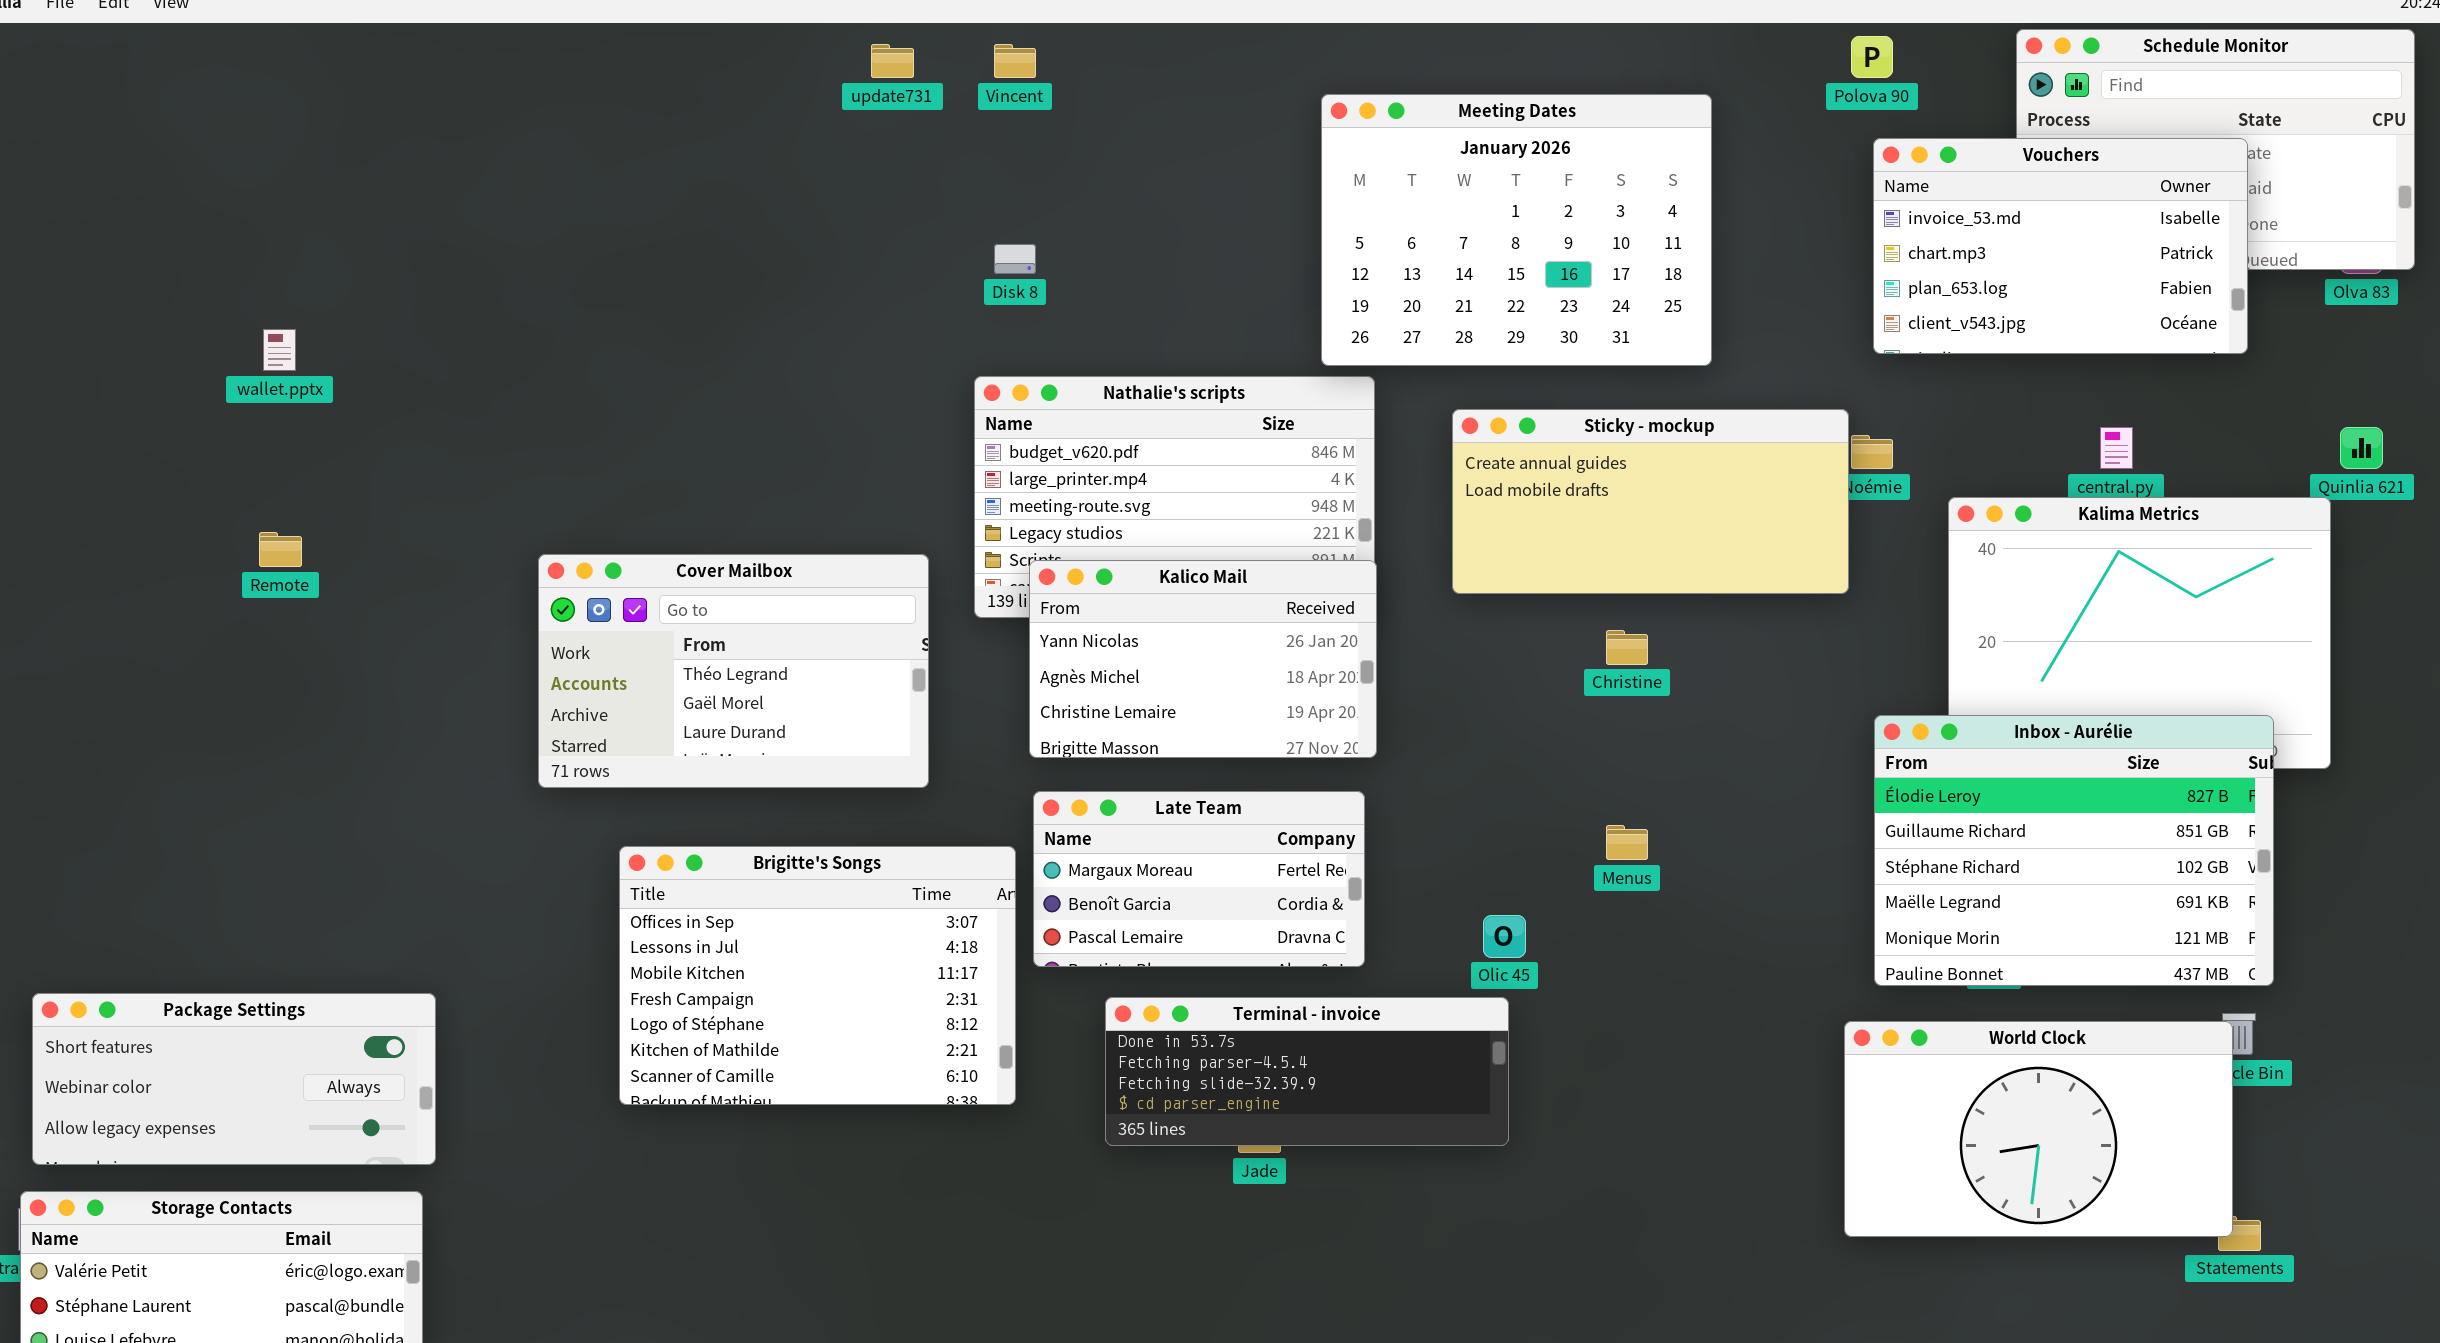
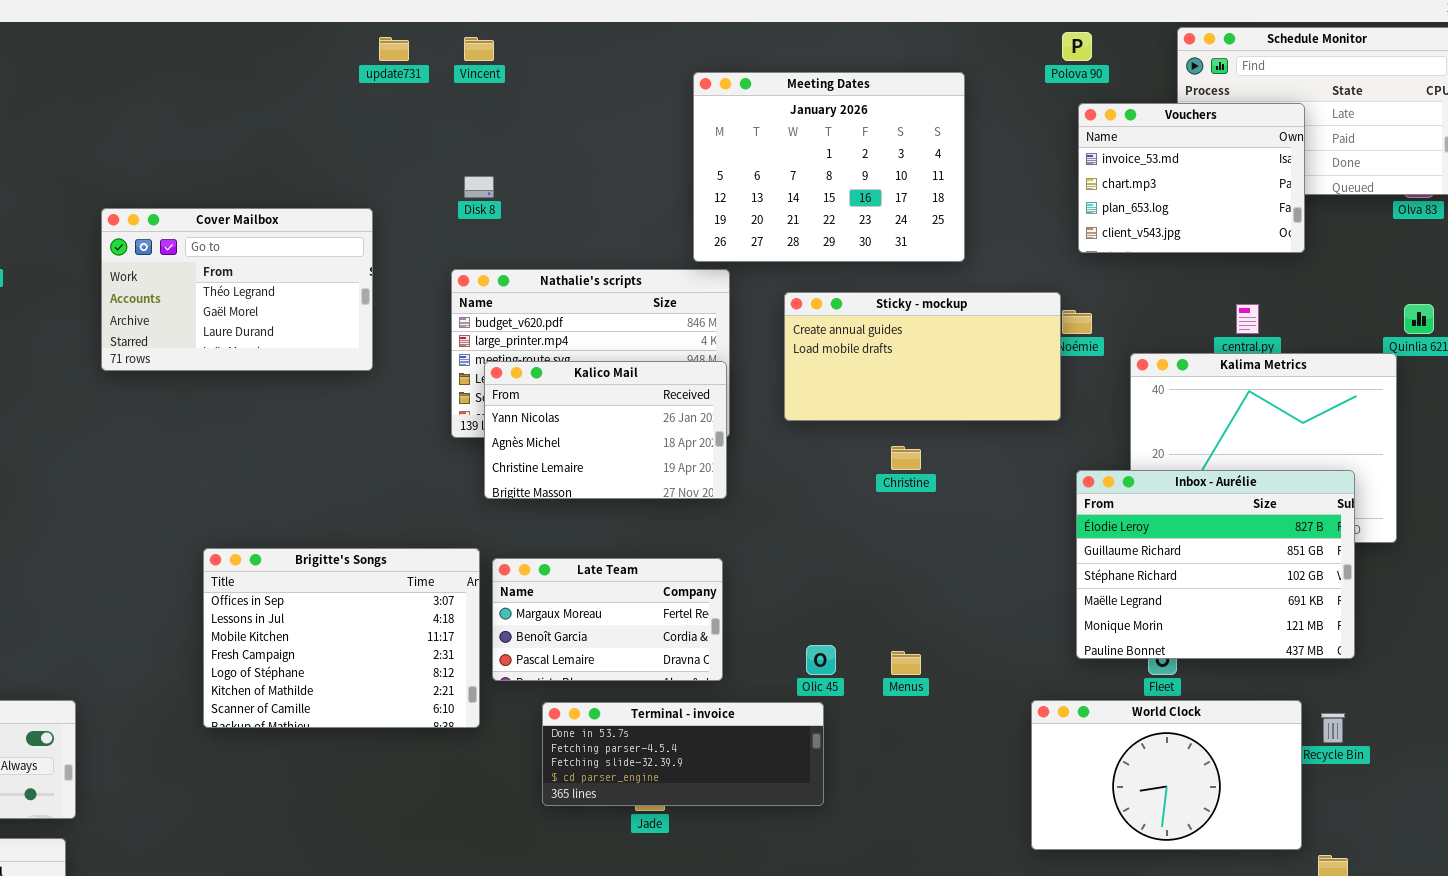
Vouchers: [1873,138,2248,354] -> [1078,103,1305,253], resized
Cover Mailbox: [538,554,929,788] -> [101,208,373,371], moved
Kalico Mail: [1029,560,1377,758] -> [484,361,727,499], moved
Inbox - Aurélie: [1874,715,2274,986] -> [1076,470,1355,659], moved
Menus: [1606,825,1648,860] -> [891,651,921,675], moved
Brigitte's Songs: [619,846,1016,1105] -> [203,548,480,728], moved
World Clock: [1844,1021,2233,1237] -> [1031,700,1302,850], moved

